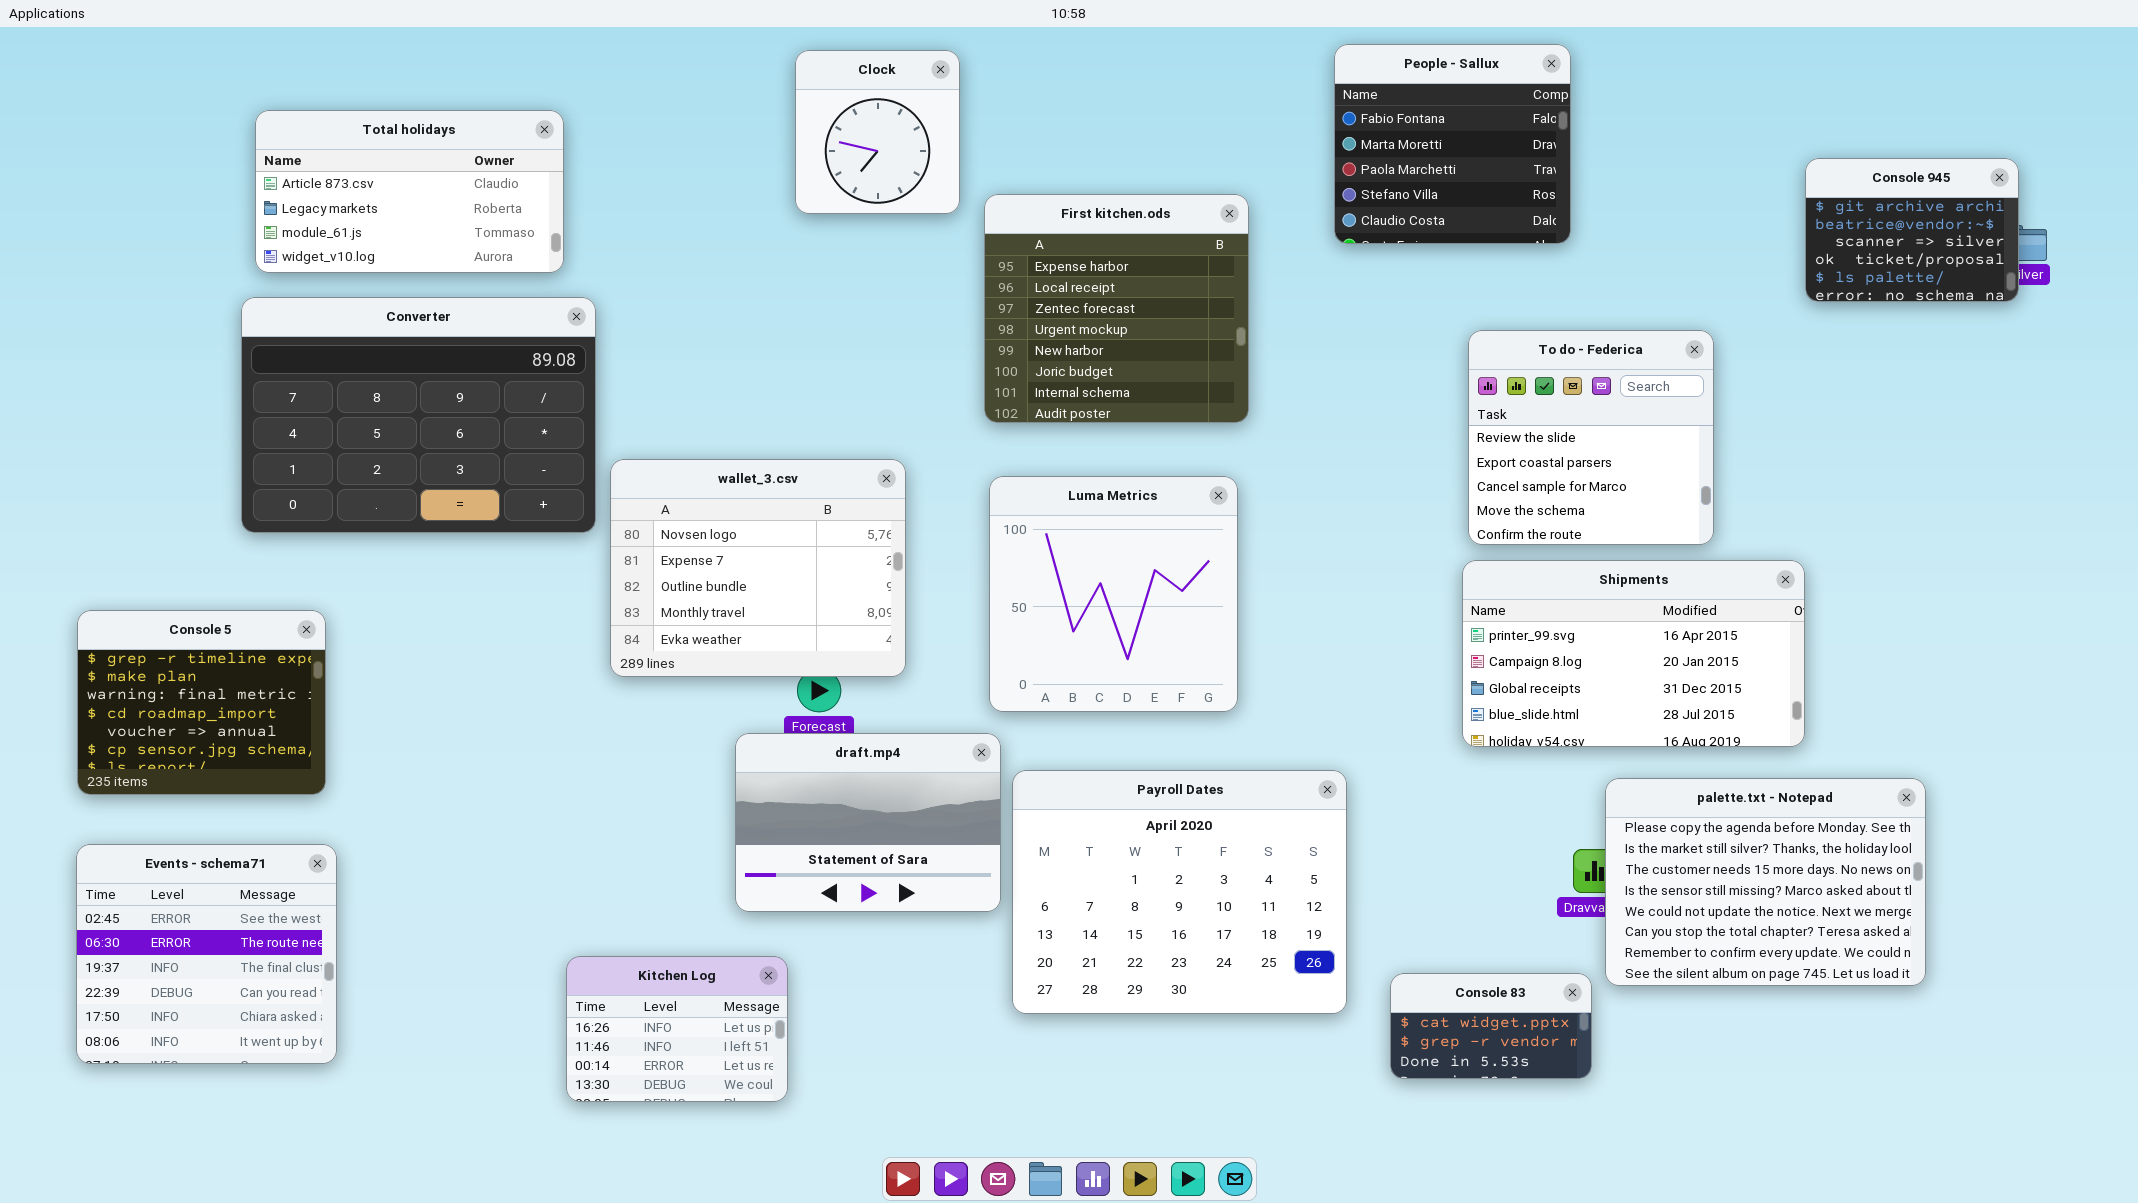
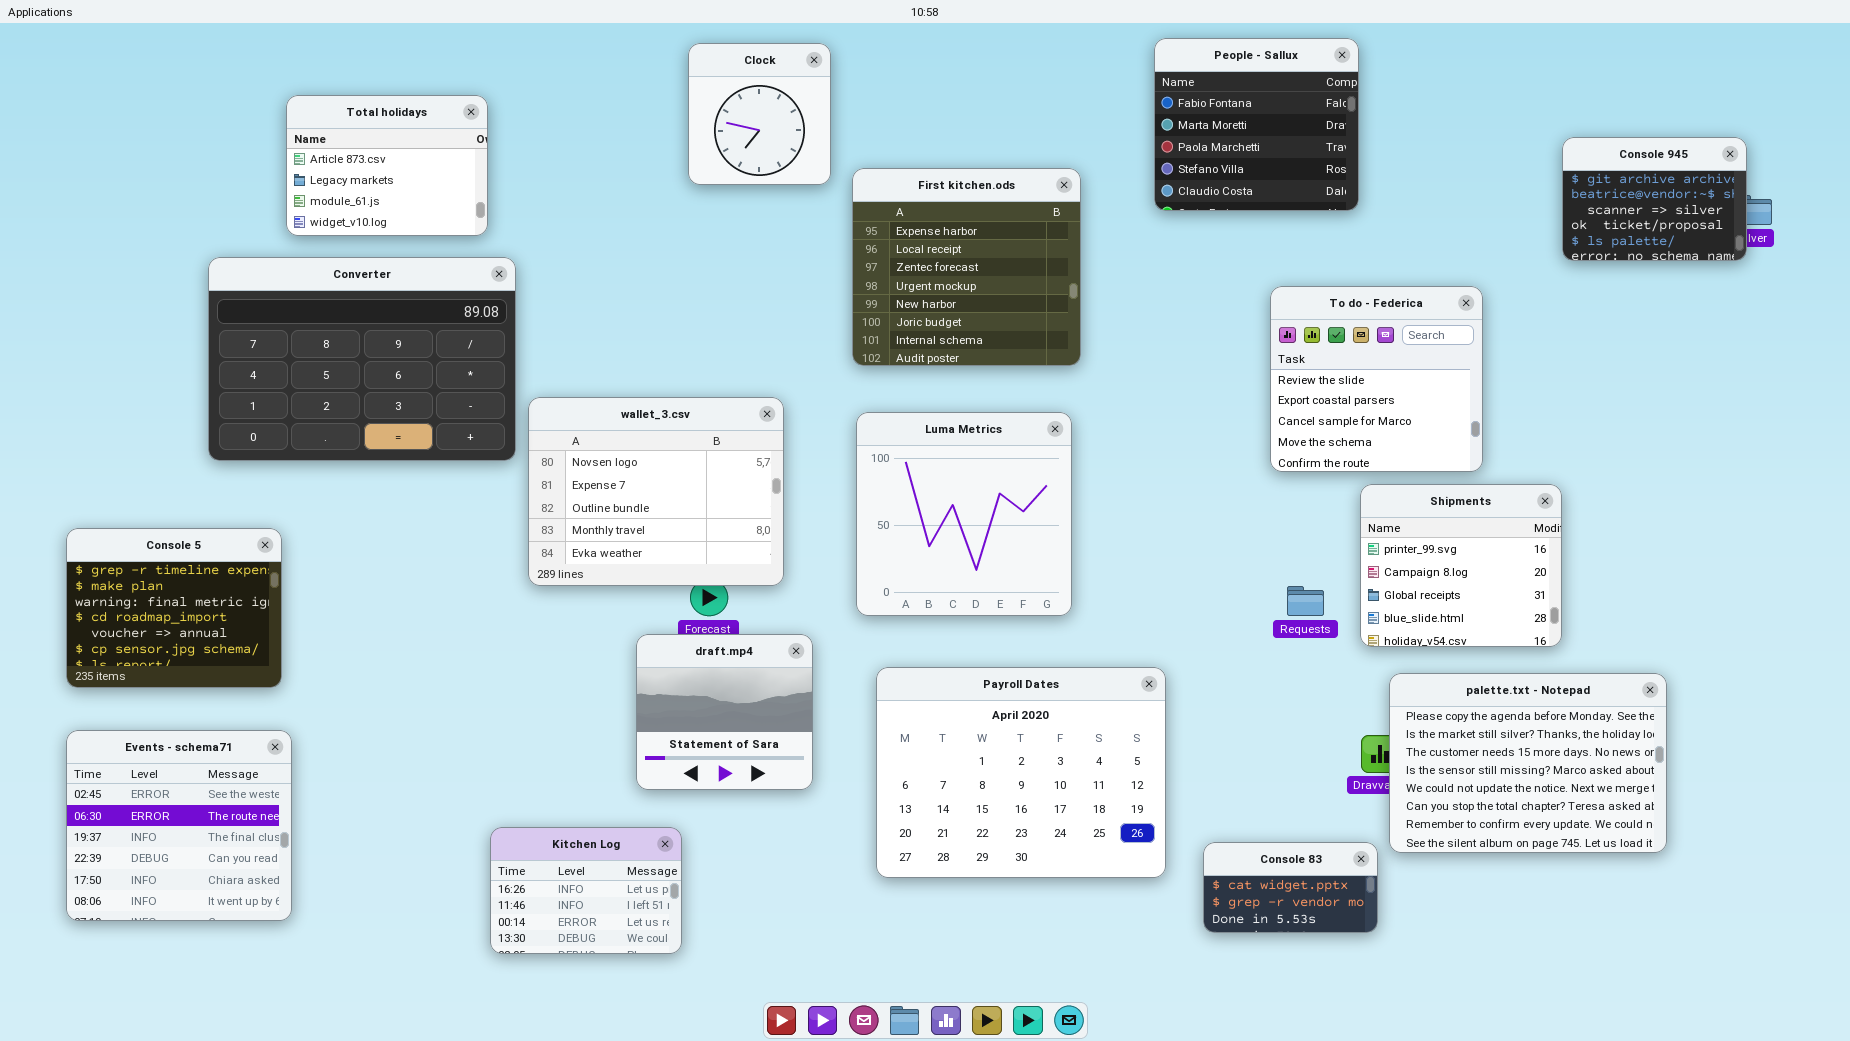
Total holidays: [255,110,564,273] -> [286,95,488,236], resized
Shipments: [1462,560,1805,747] -> [1360,484,1562,647], resized
draft.mp4: [735,733,1001,912] -> [636,634,813,790], resized

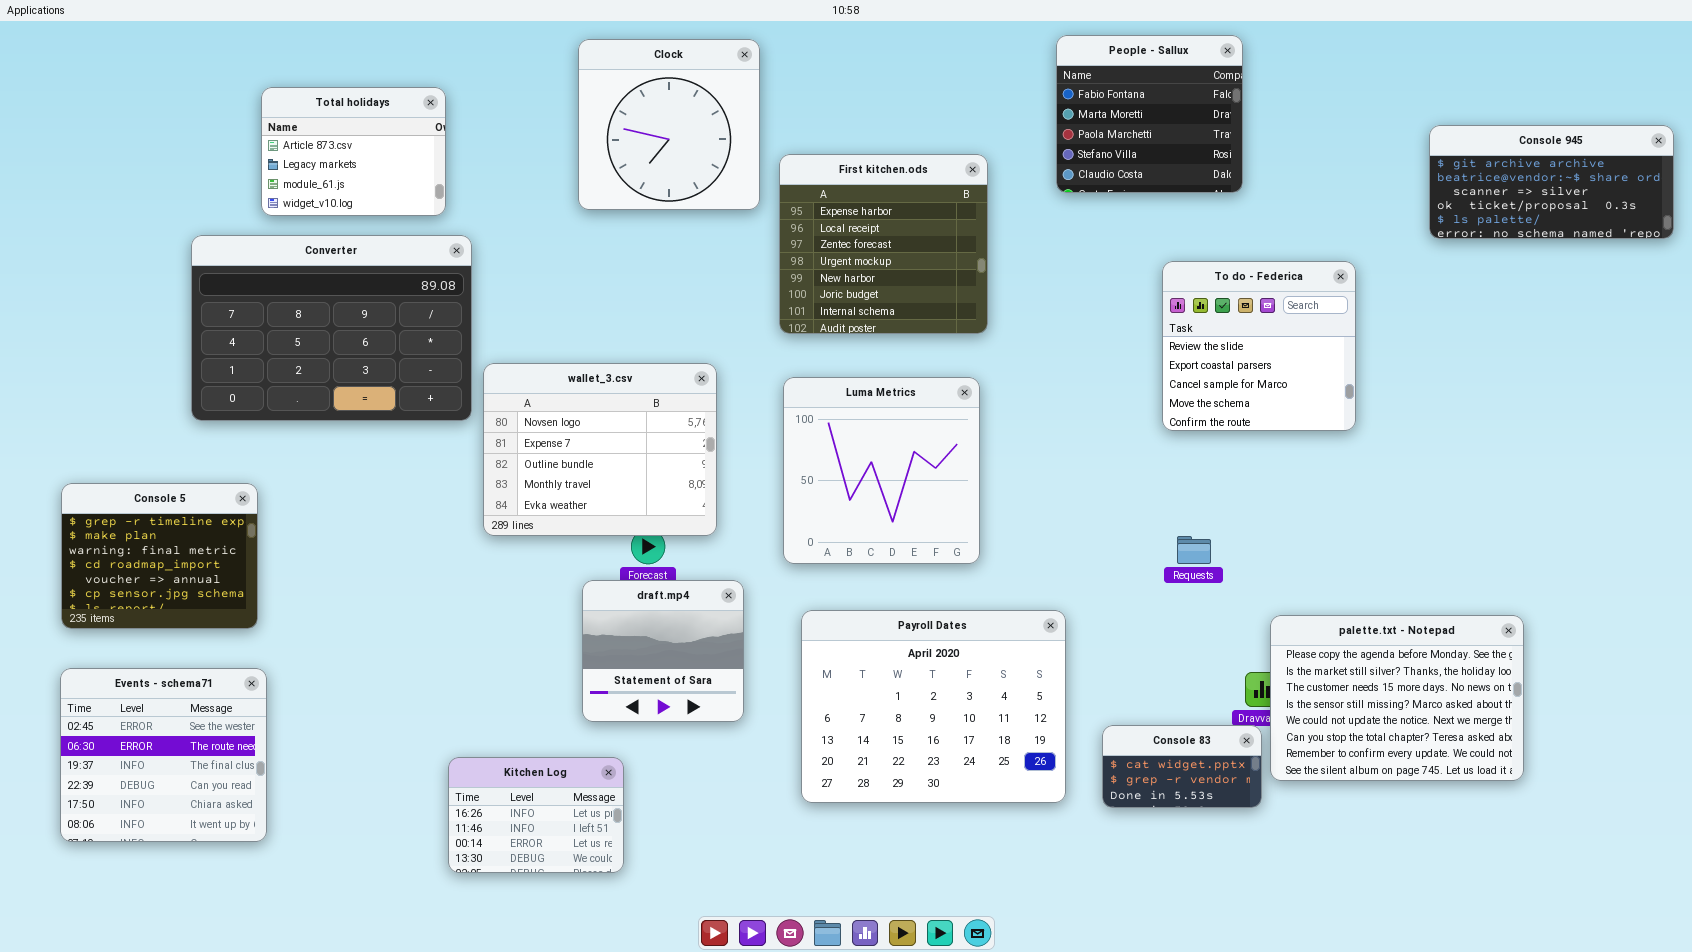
Clock: [688,43,831,185] -> [578,39,760,210], resized
Console 945: [1562,137,1747,261] -> [1429,125,1674,239], resized
Shipments: [1360,484,1562,647] -> none, closed
Console 83: [1203,842,1378,933] -> [1102,725,1262,808], moved

